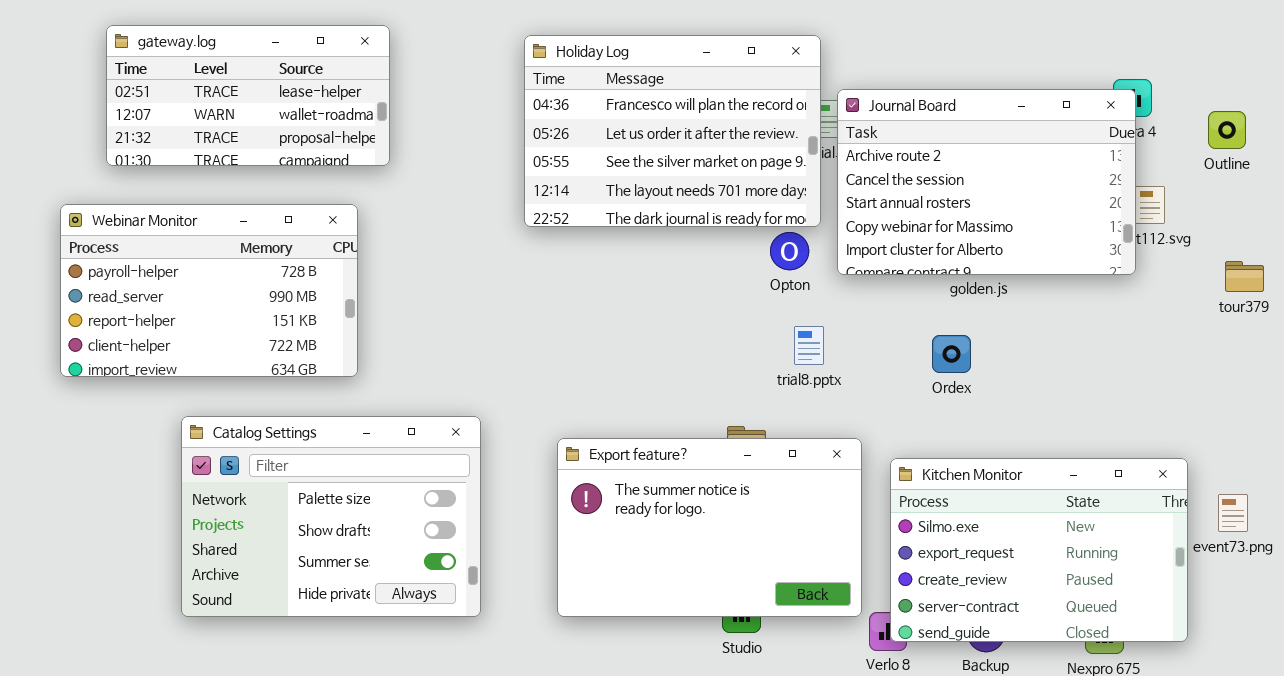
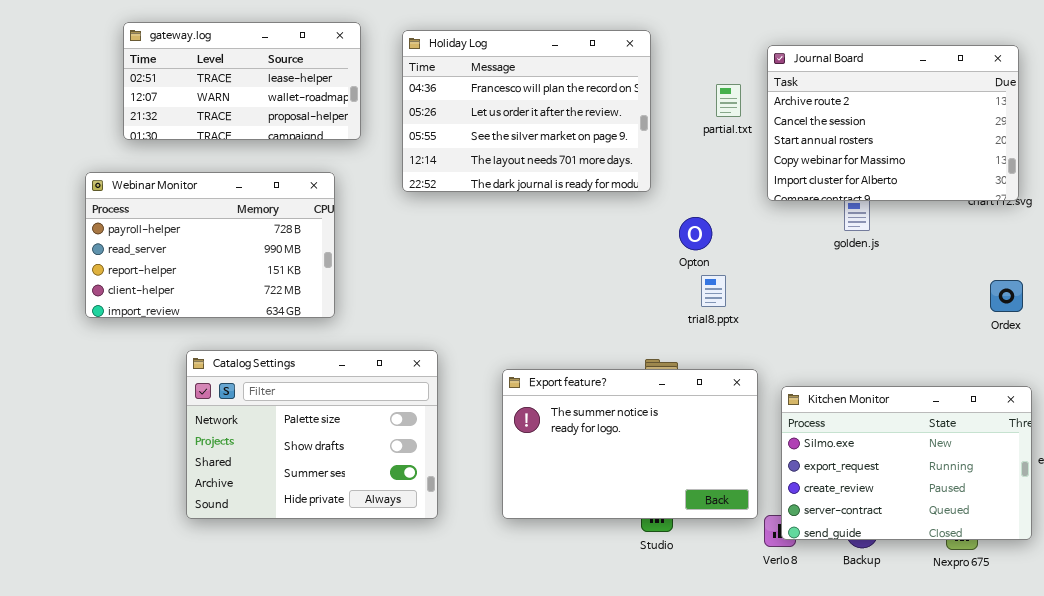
Holiday Log: [524,35,821,227] -> [402,30,651,192], moved
Journal Board: [837,89,1136,275] -> [767,45,1019,201], moved
Opton: [770,232,809,270] -> [679,217,712,250], moved
Ordex: [932,335,971,373] -> [990,280,1023,312], moved

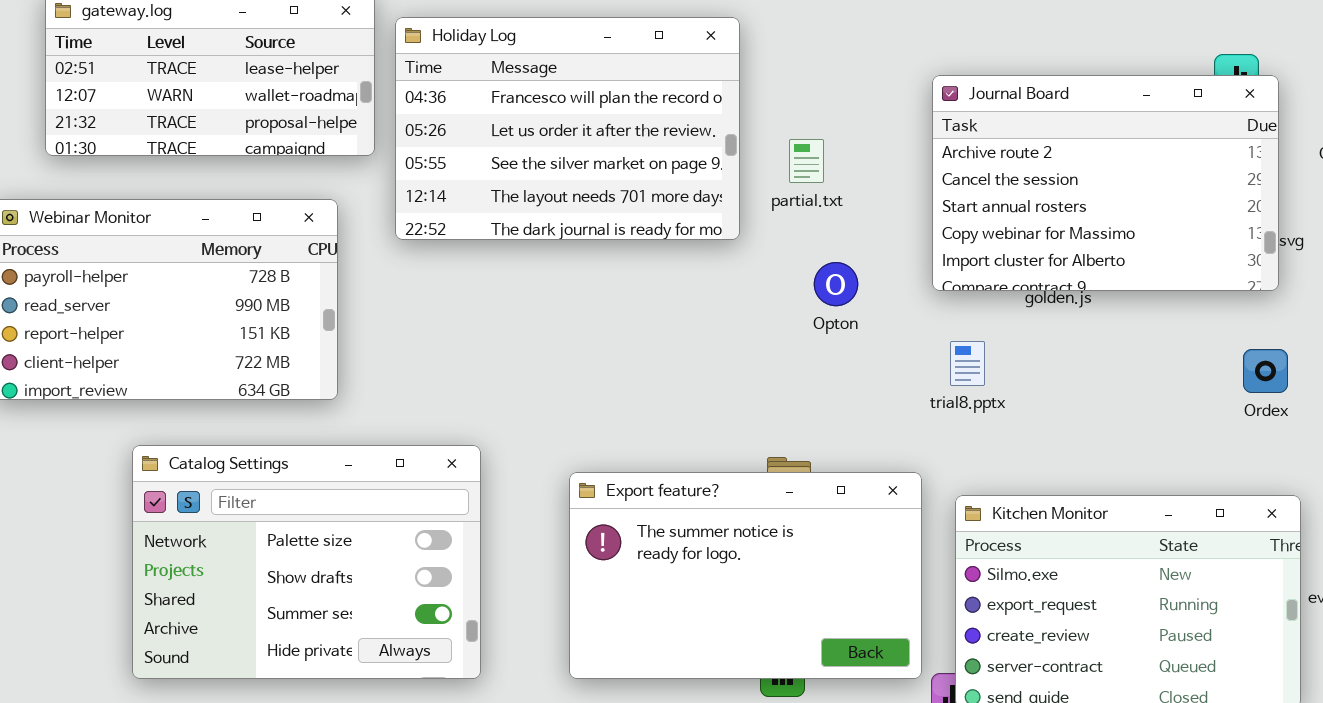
Holiday Log: [402,30,651,192] -> [395,17,740,240], moved
Journal Board: [767,45,1019,201] -> [932,75,1279,291], moved
partial.txt: [716,84,741,117] -> [789,139,824,183], moved
trial8.pptx: [701,275,726,307] -> [950,341,985,386], moved

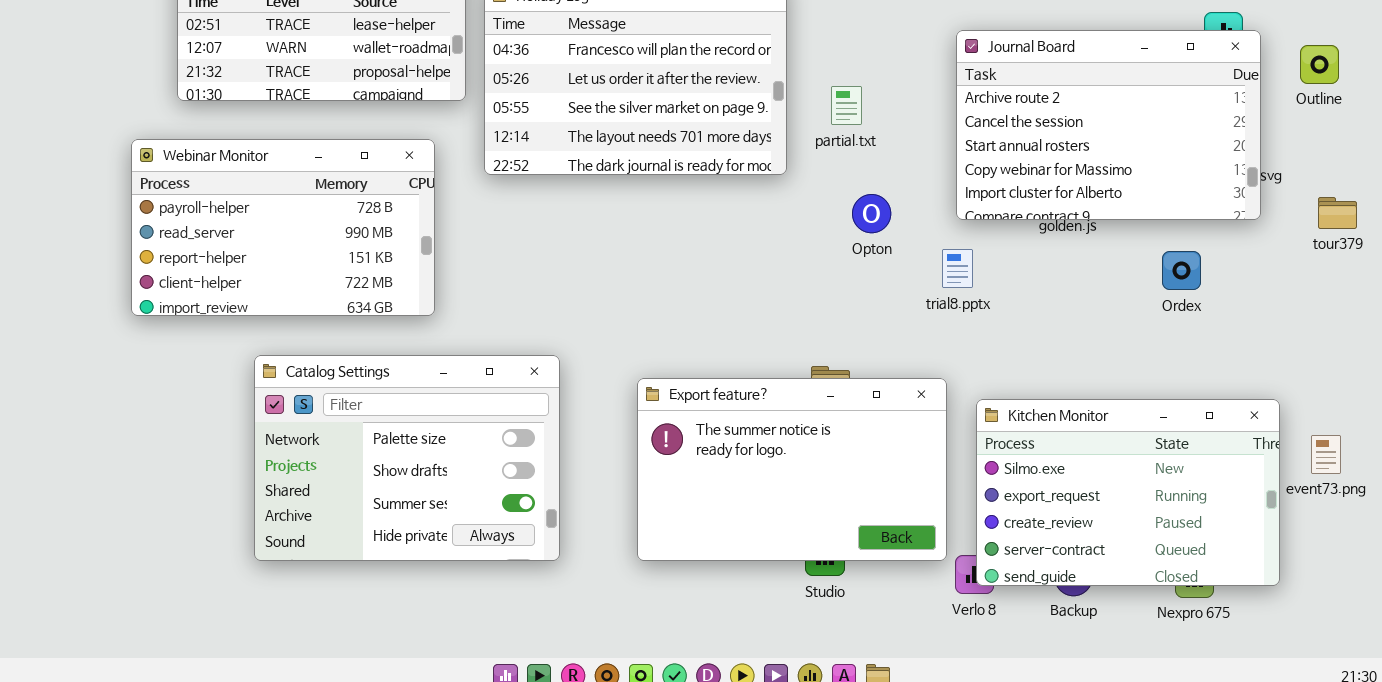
trial8.pptx: [950,341,985,386] -> [942,249,973,288], moved
Ordex: [1243,349,1288,393] -> [1162,251,1201,290], moved

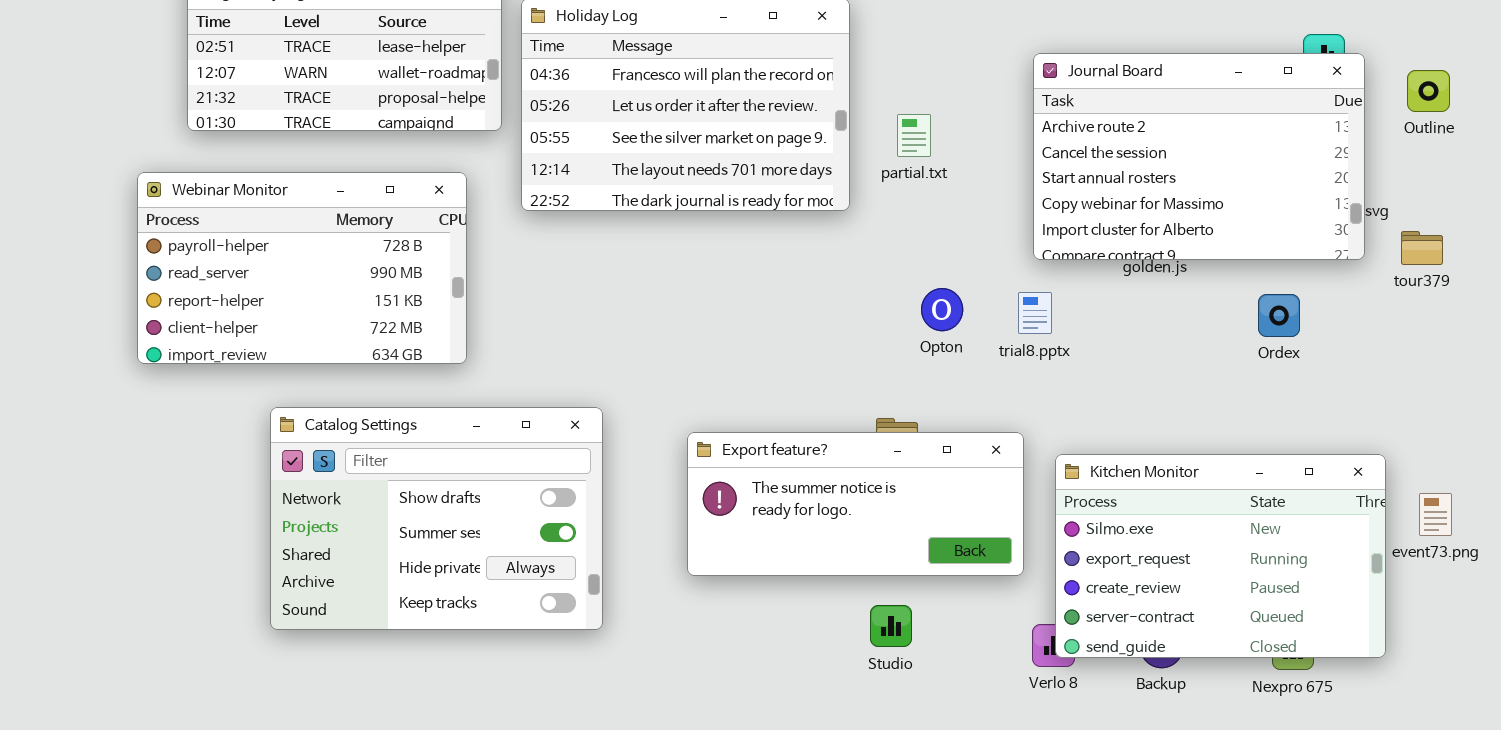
Opton: [852,194,891,233] -> [921,288,963,331], moved
tour379: [1318,197,1357,229] -> [1401,231,1443,265], moved
Catalog Settings: [254,355,560,561] -> [270,407,603,630], scrolled down 1 row
Export feature?: [637,378,947,561] -> [687,432,1024,576], resized

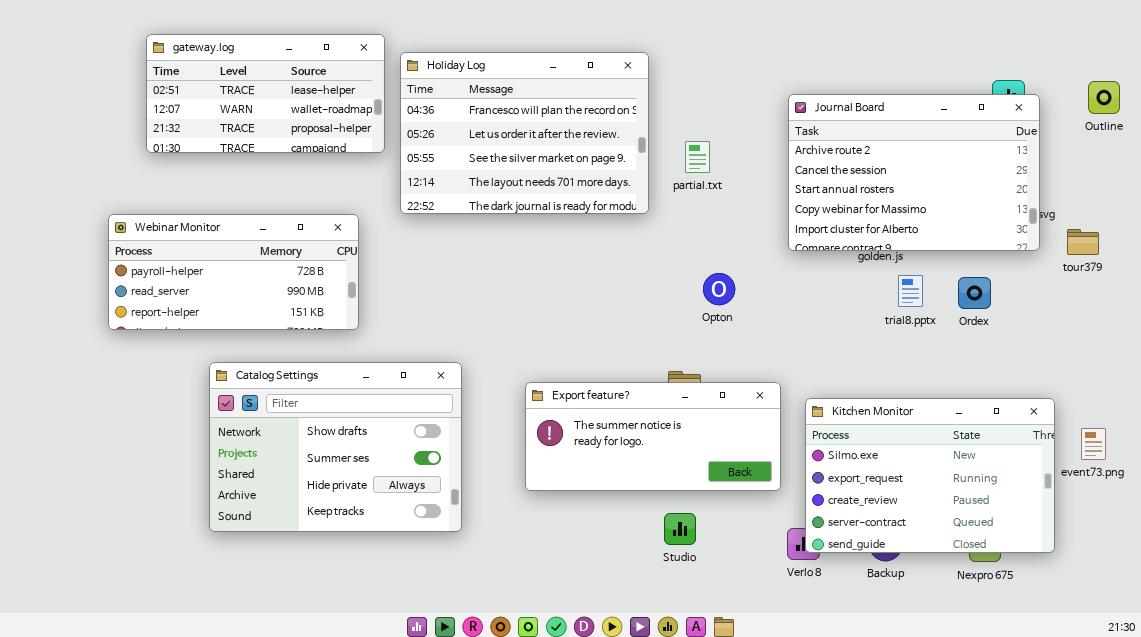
Outline: [1407,70,1450,112] -> [1088,81,1120,114], moved
Webinar Monitor: [137,172,467,364] -> [108,214,359,330], resized
trial8.pptx: [1018,292,1052,334] -> [898,275,923,307], moved

